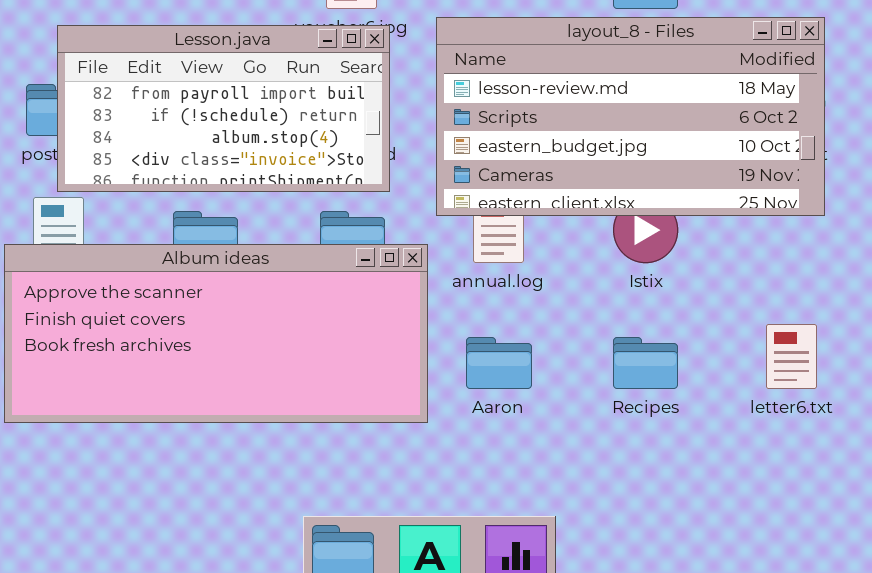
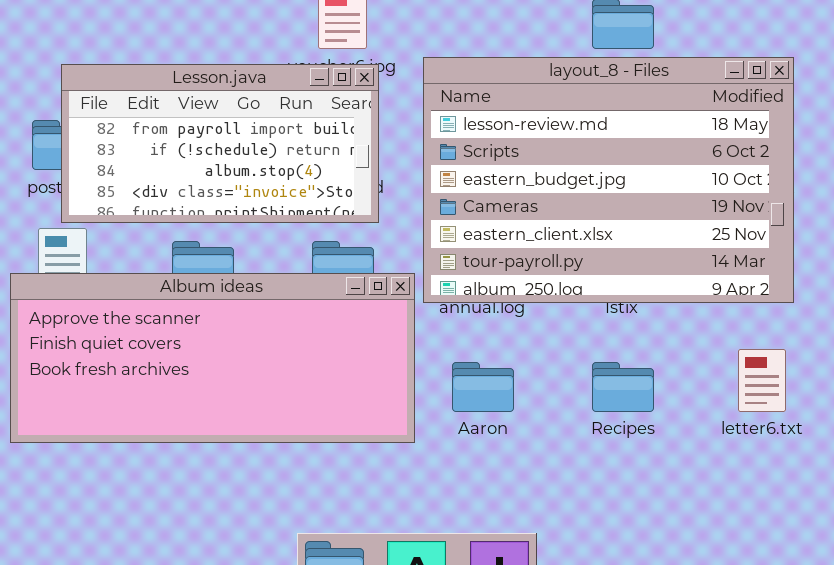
layout_8 - Files: [436,17,825,216] -> [423,57,794,303], resized

